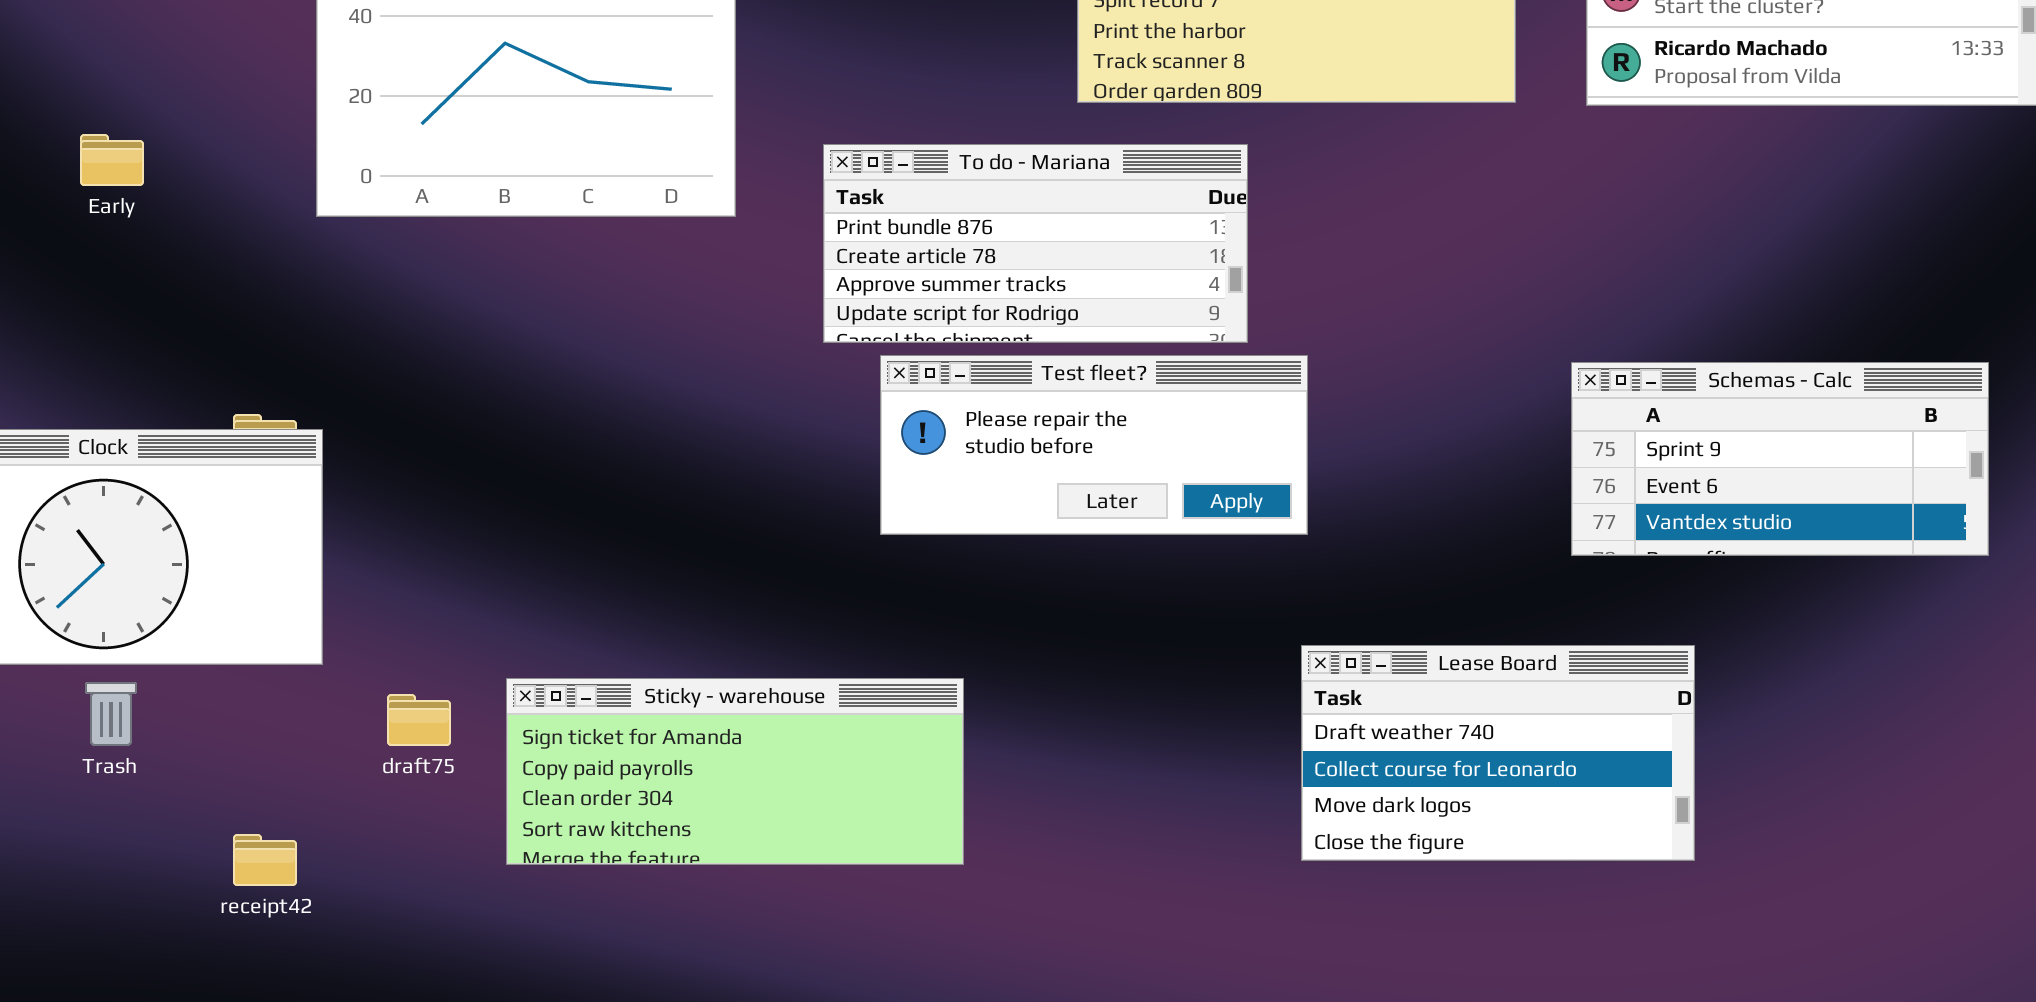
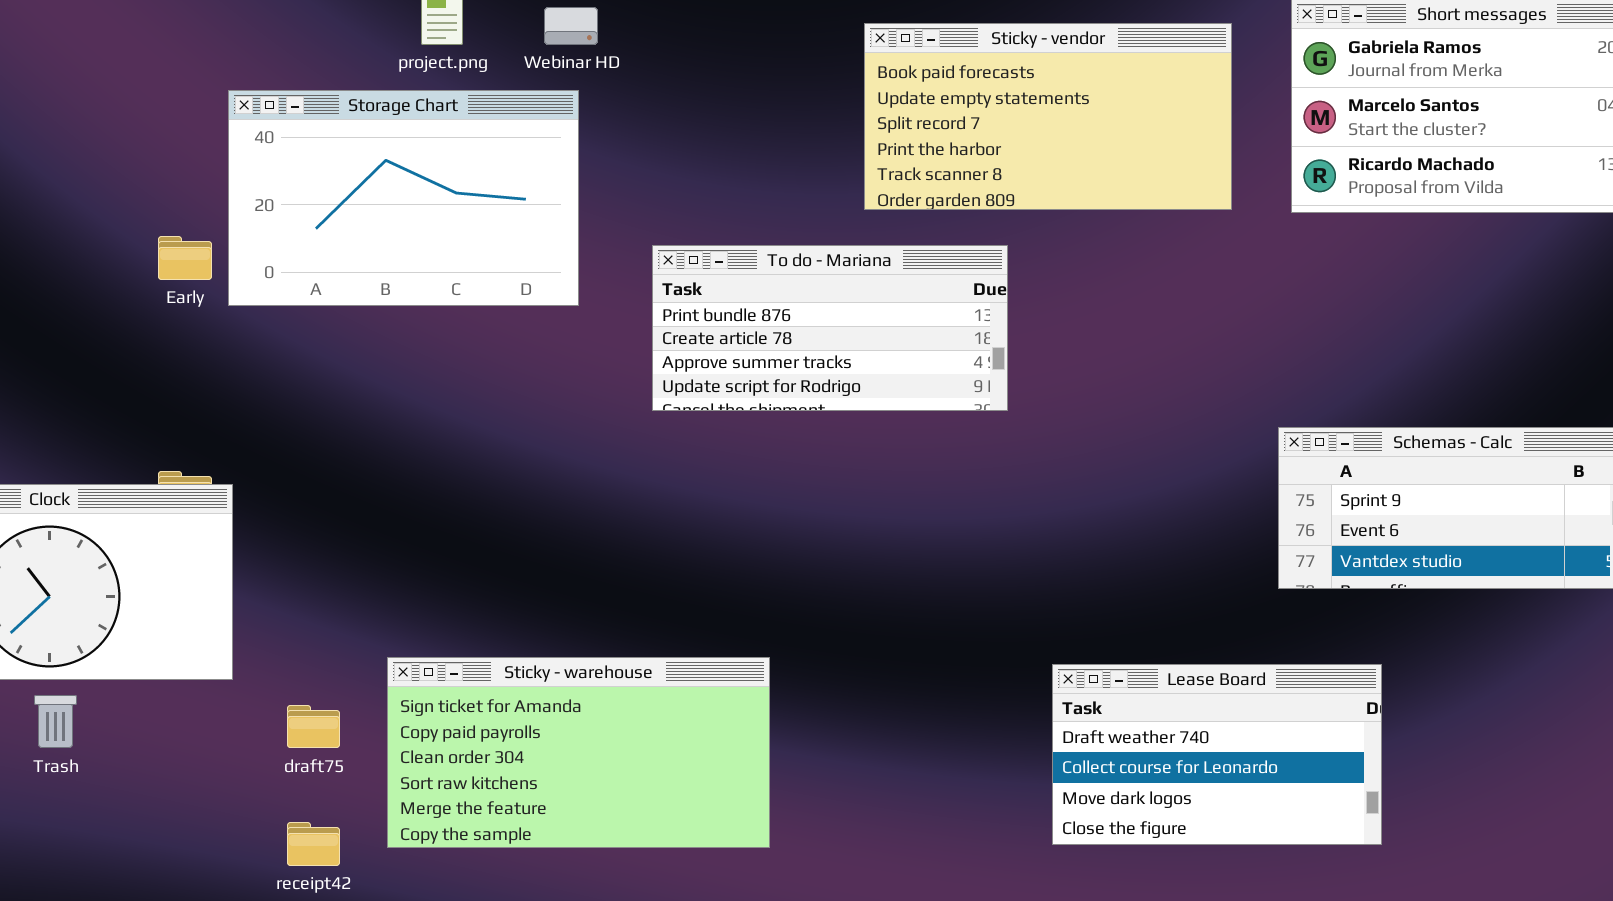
Early: [80,134,144,186] -> [158,236,212,280], moved
Test fleet?: [880,355,1308,535] -> none, closed
Sticky - warehouse: [506,678,964,865] -> [387,657,770,848], resized
receipt42: [233,834,297,886] -> [287,822,340,866], moved

